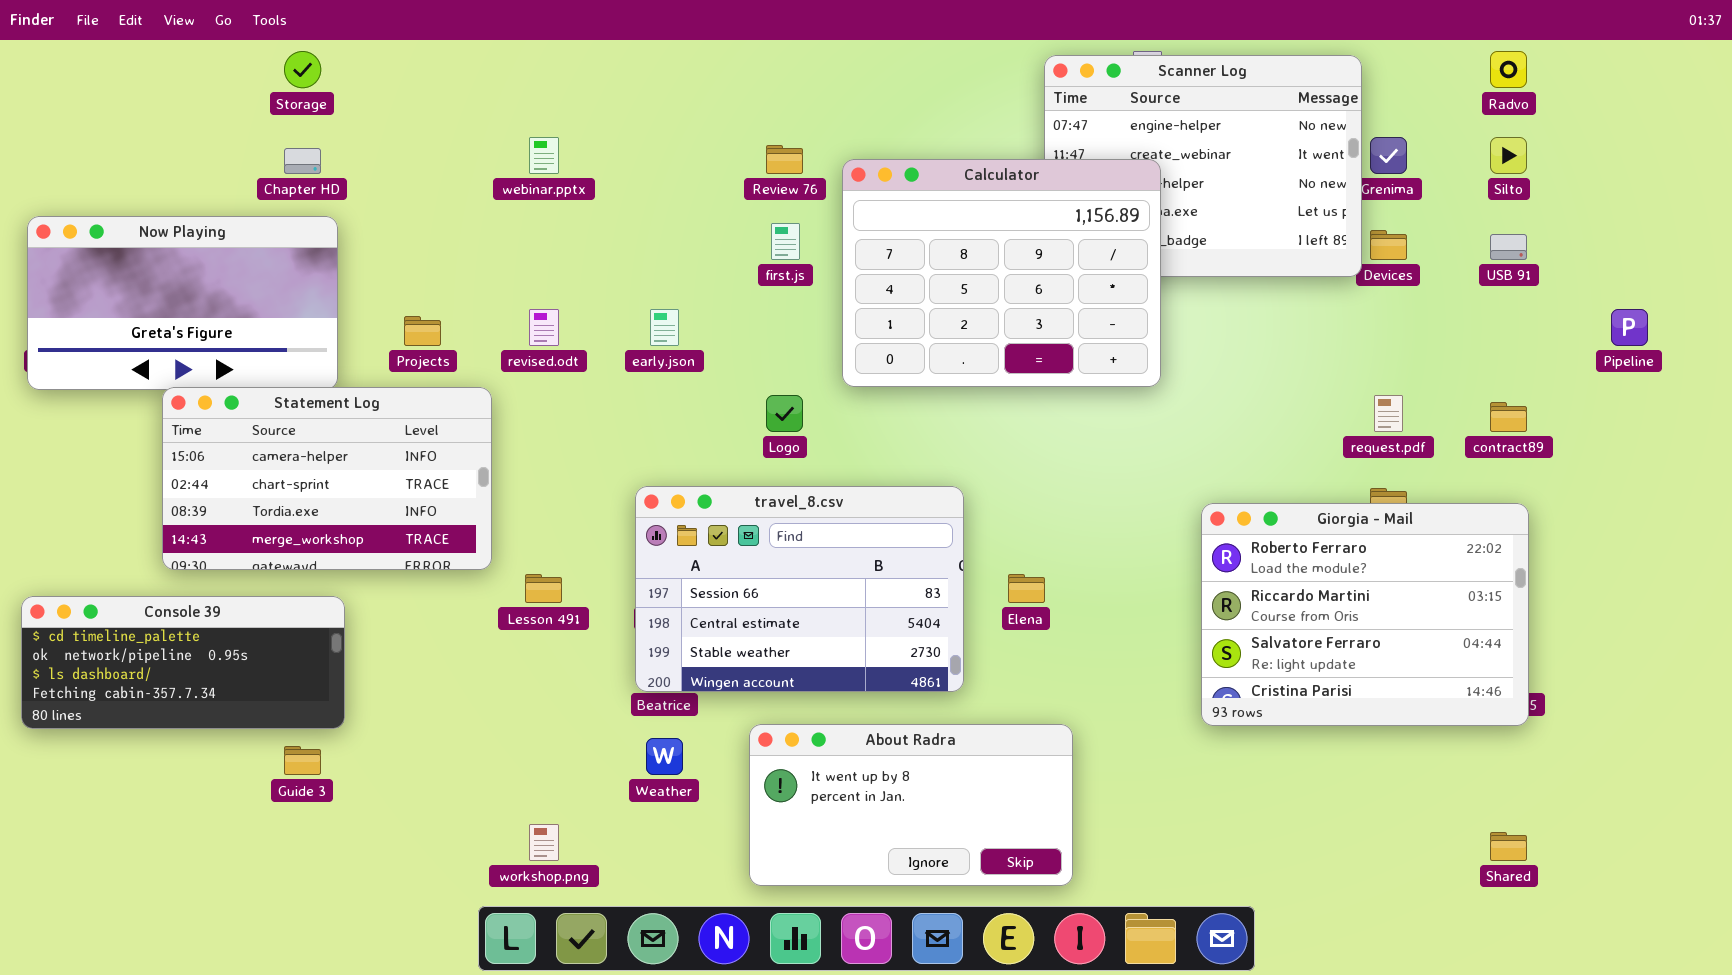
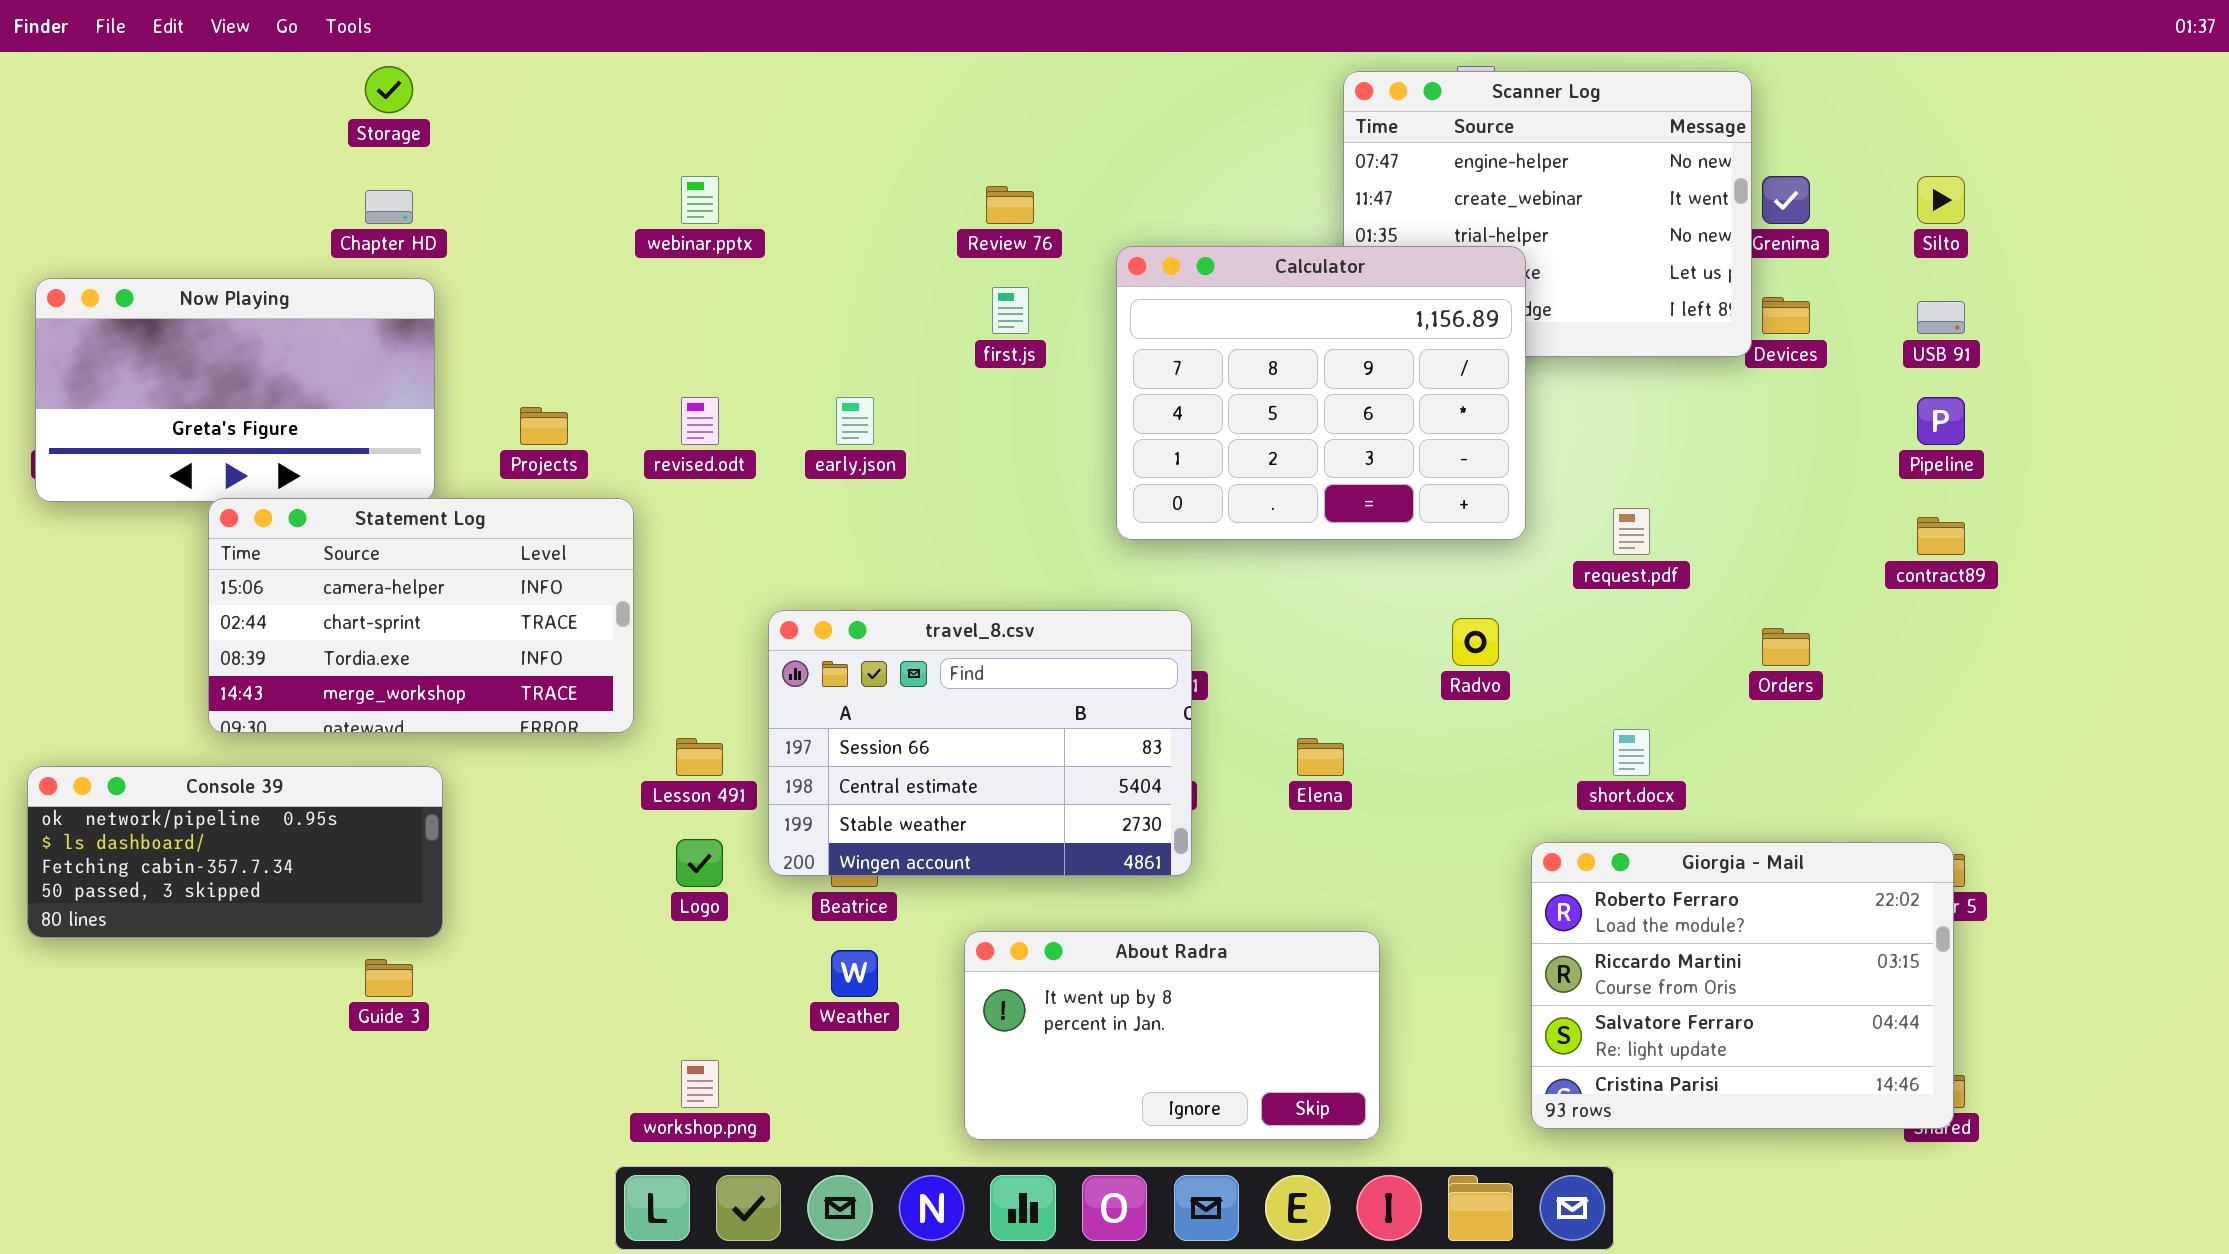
Radvo: [1490,51,1527,88] -> [1452,618,1499,666], moved
Calculator: [842,159,1161,387] -> [1116,246,1526,540], moved
Pipeline: [1611,309,1648,346] -> [1917,397,1965,445], moved
Logo: [766,395,803,432] -> [676,839,723,887], moved
request.pdf: [1374,395,1403,432] -> [1613,508,1650,555], moved
travel_8.csv: [635,486,964,692] -> [768,610,1192,876], moved
Giorgia - Mail: [1201,503,1529,726] -> [1531,842,1954,1129], moved
Console 39: [21,596,345,729] -> [27,766,443,938], scrolled down 1 row

